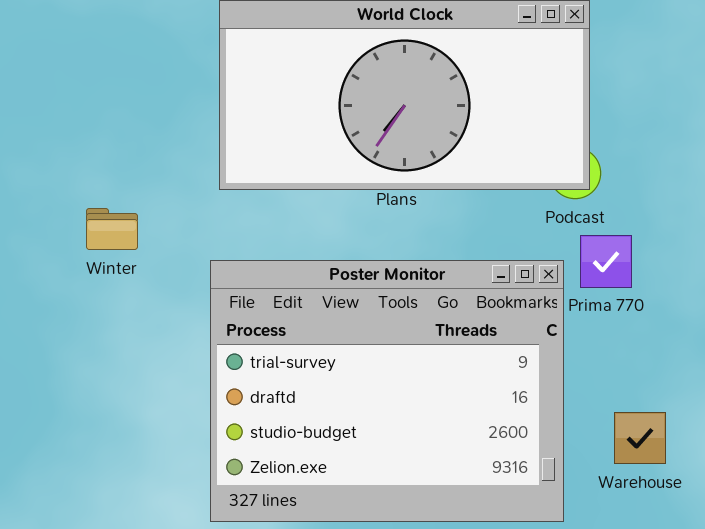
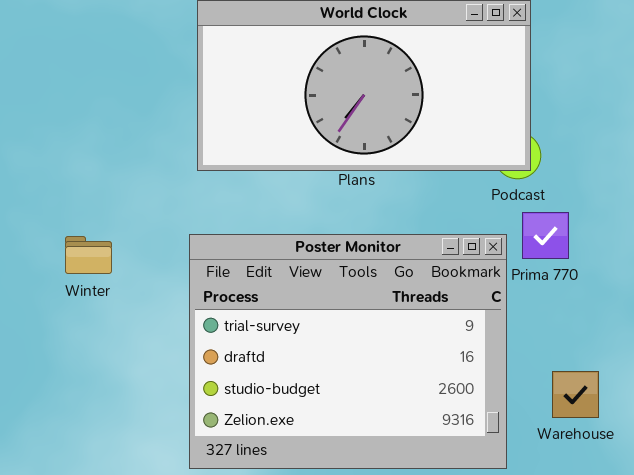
Winter: [86,208,138,250] -> [65,236,112,274], moved

